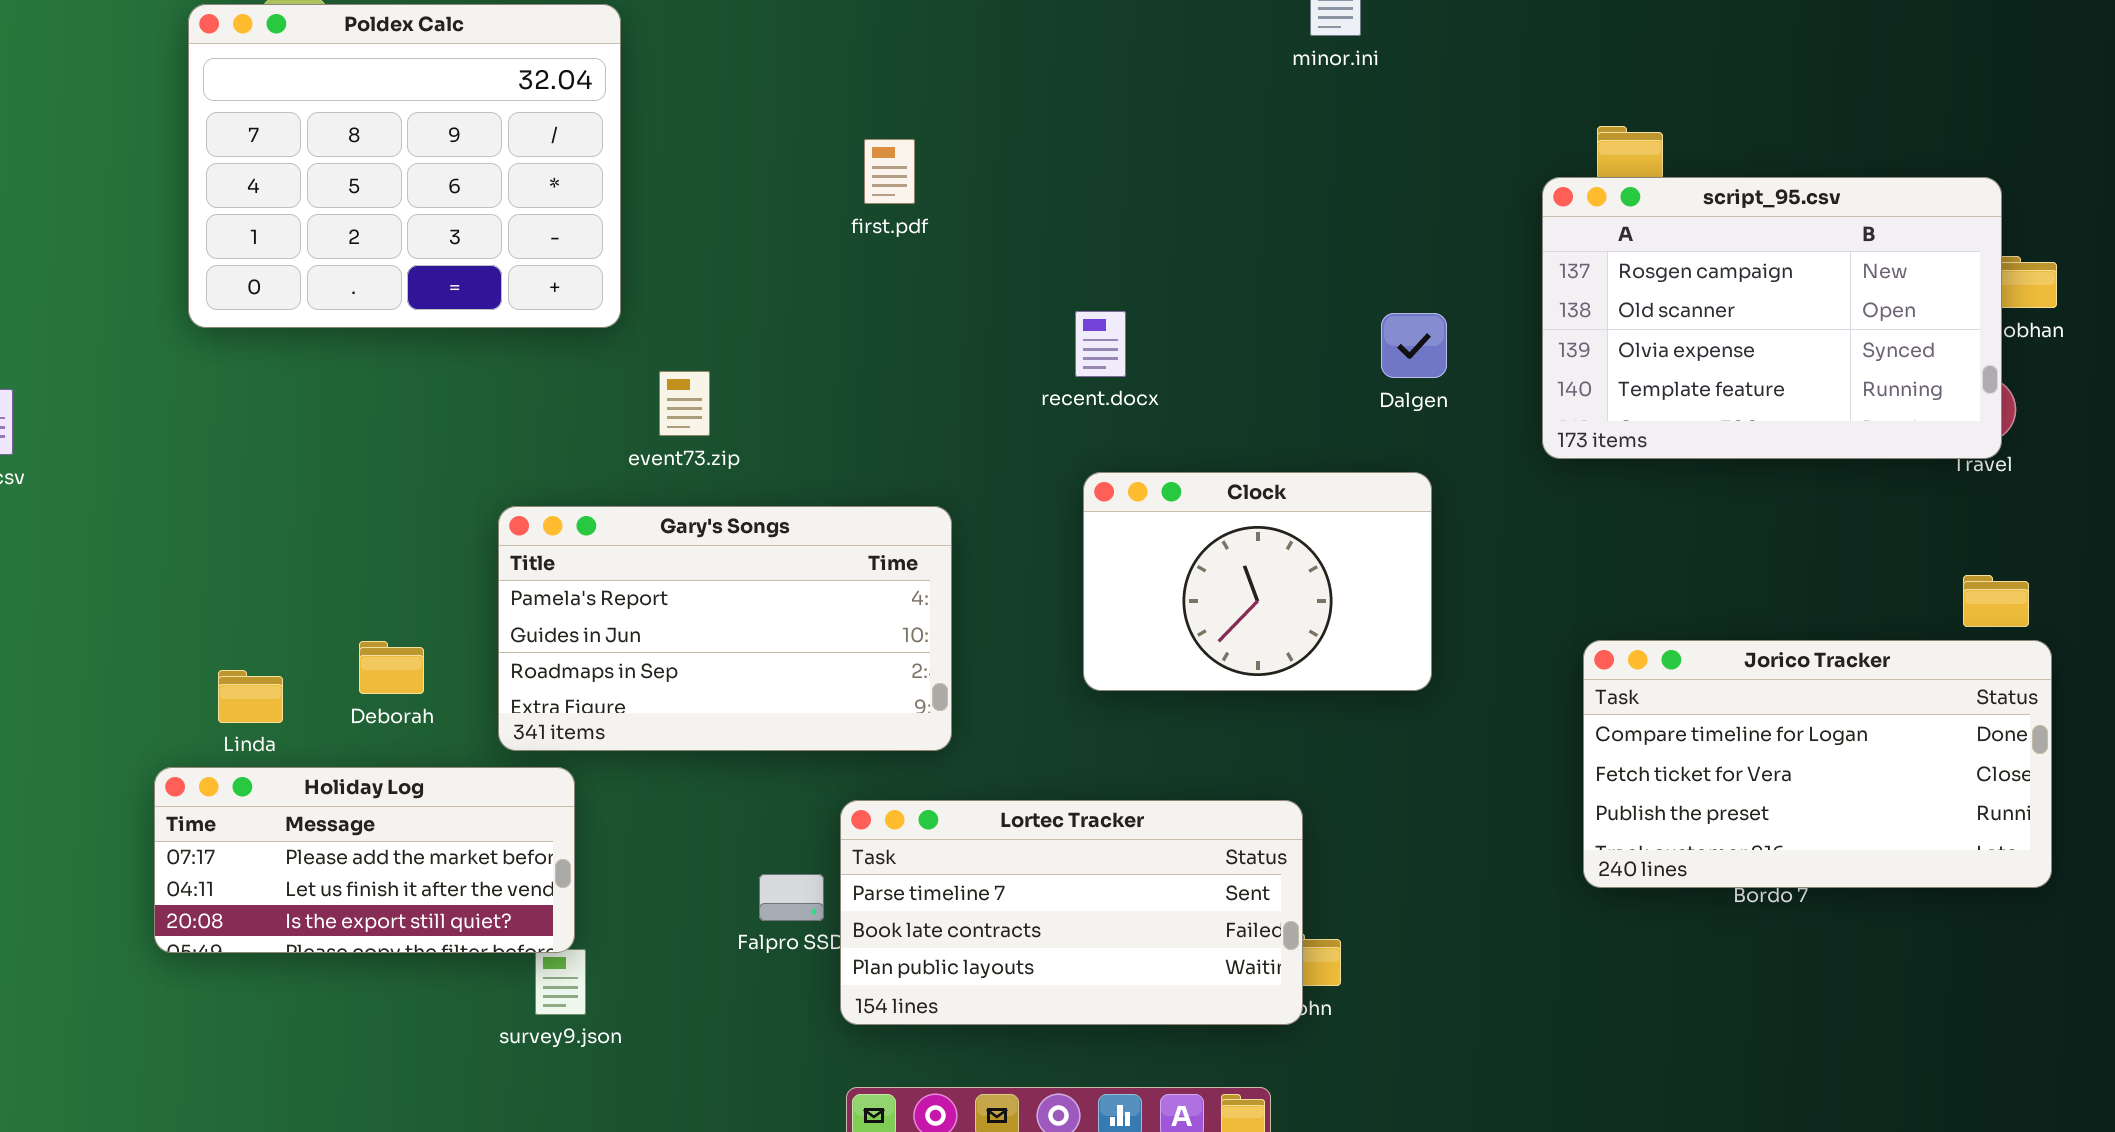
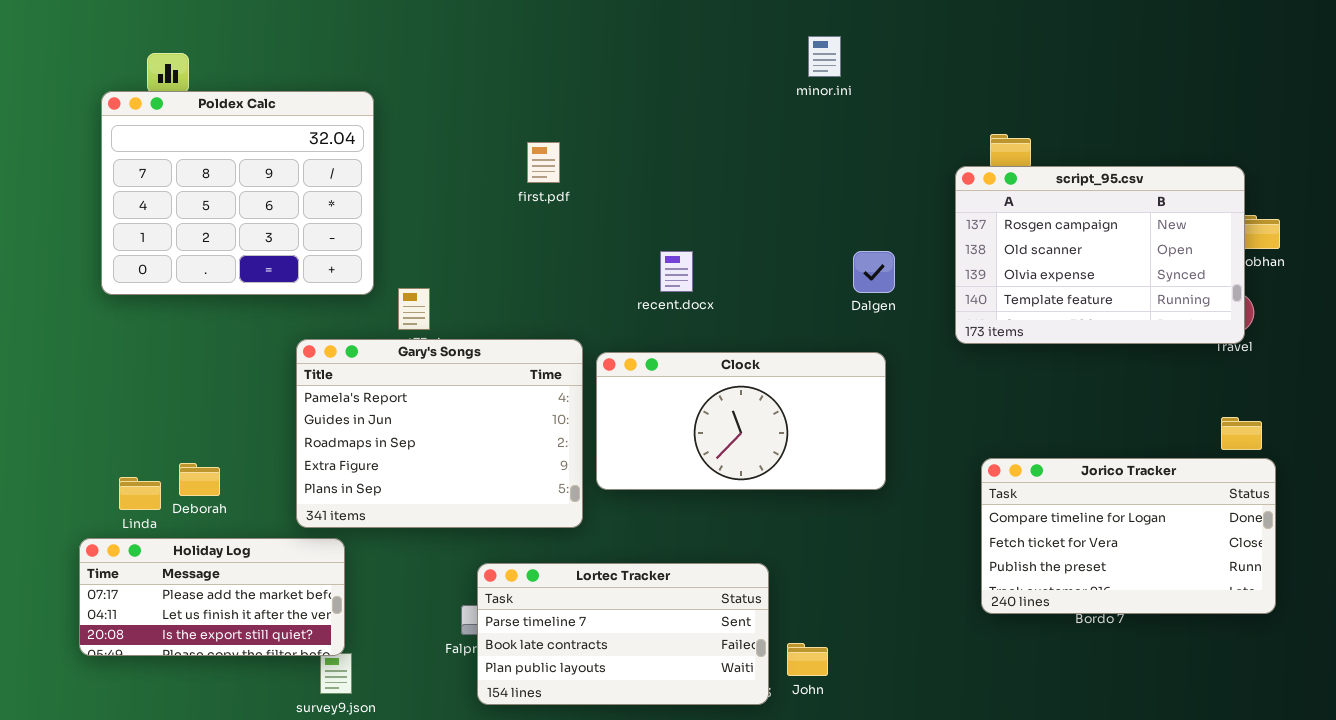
Poldex Calc: [188,4,621,328] -> [101,91,374,295], moved
Clock: [1083,472,1432,691] -> [596,352,886,490], resized
Gary's Songs: [498,506,952,751] -> [296,339,583,528], resized
Deborah: [359,641,424,694] -> [179,463,220,496], moved
Lortec Tracker: [840,800,1303,1025] -> [477,563,769,705], moved

